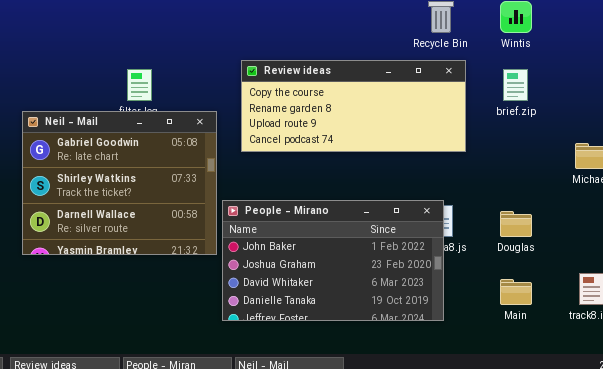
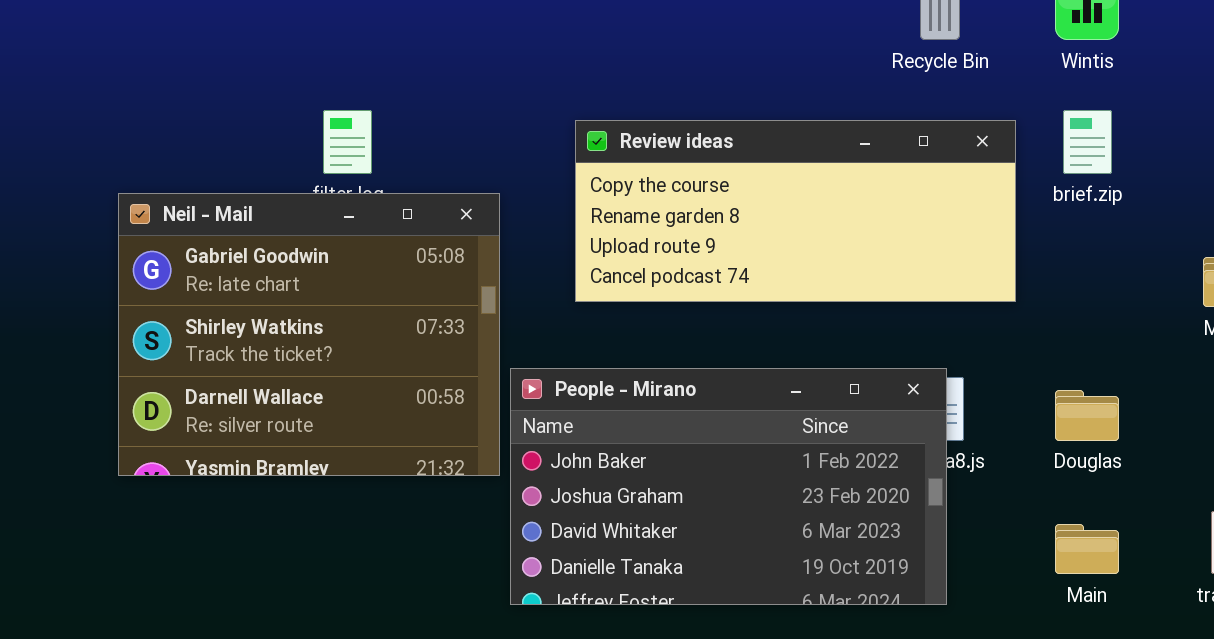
Review ideas: [241,60,466,152] -> [575,120,1016,302], moved

